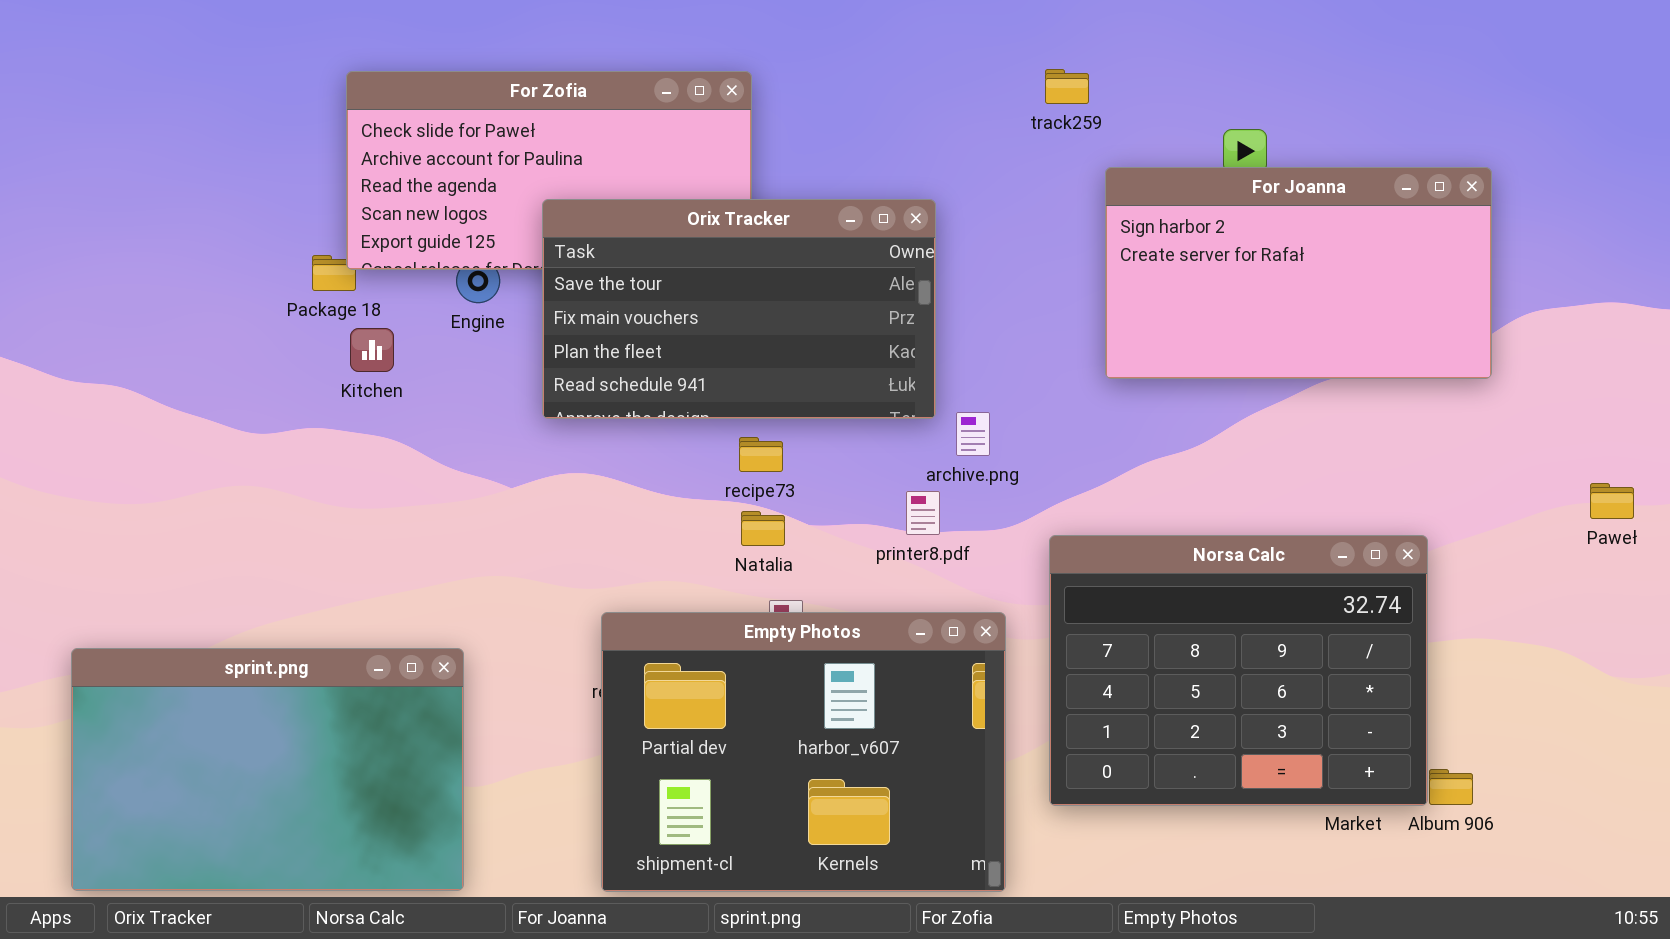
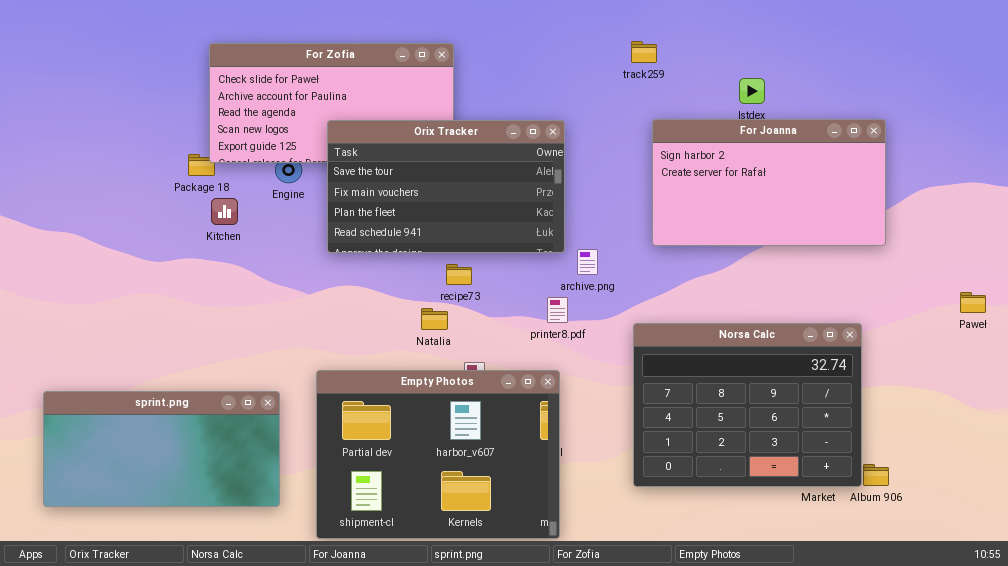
For Joanna: [1105,167,1492,379] -> [652,119,886,246], moved
Natalia: [741,511,785,546] -> [421,308,448,330], moved
Empty Photos: [601,612,1006,892] -> [316,370,560,539], moved
sprint.png: [71,648,464,891] -> [43,391,280,507], resized

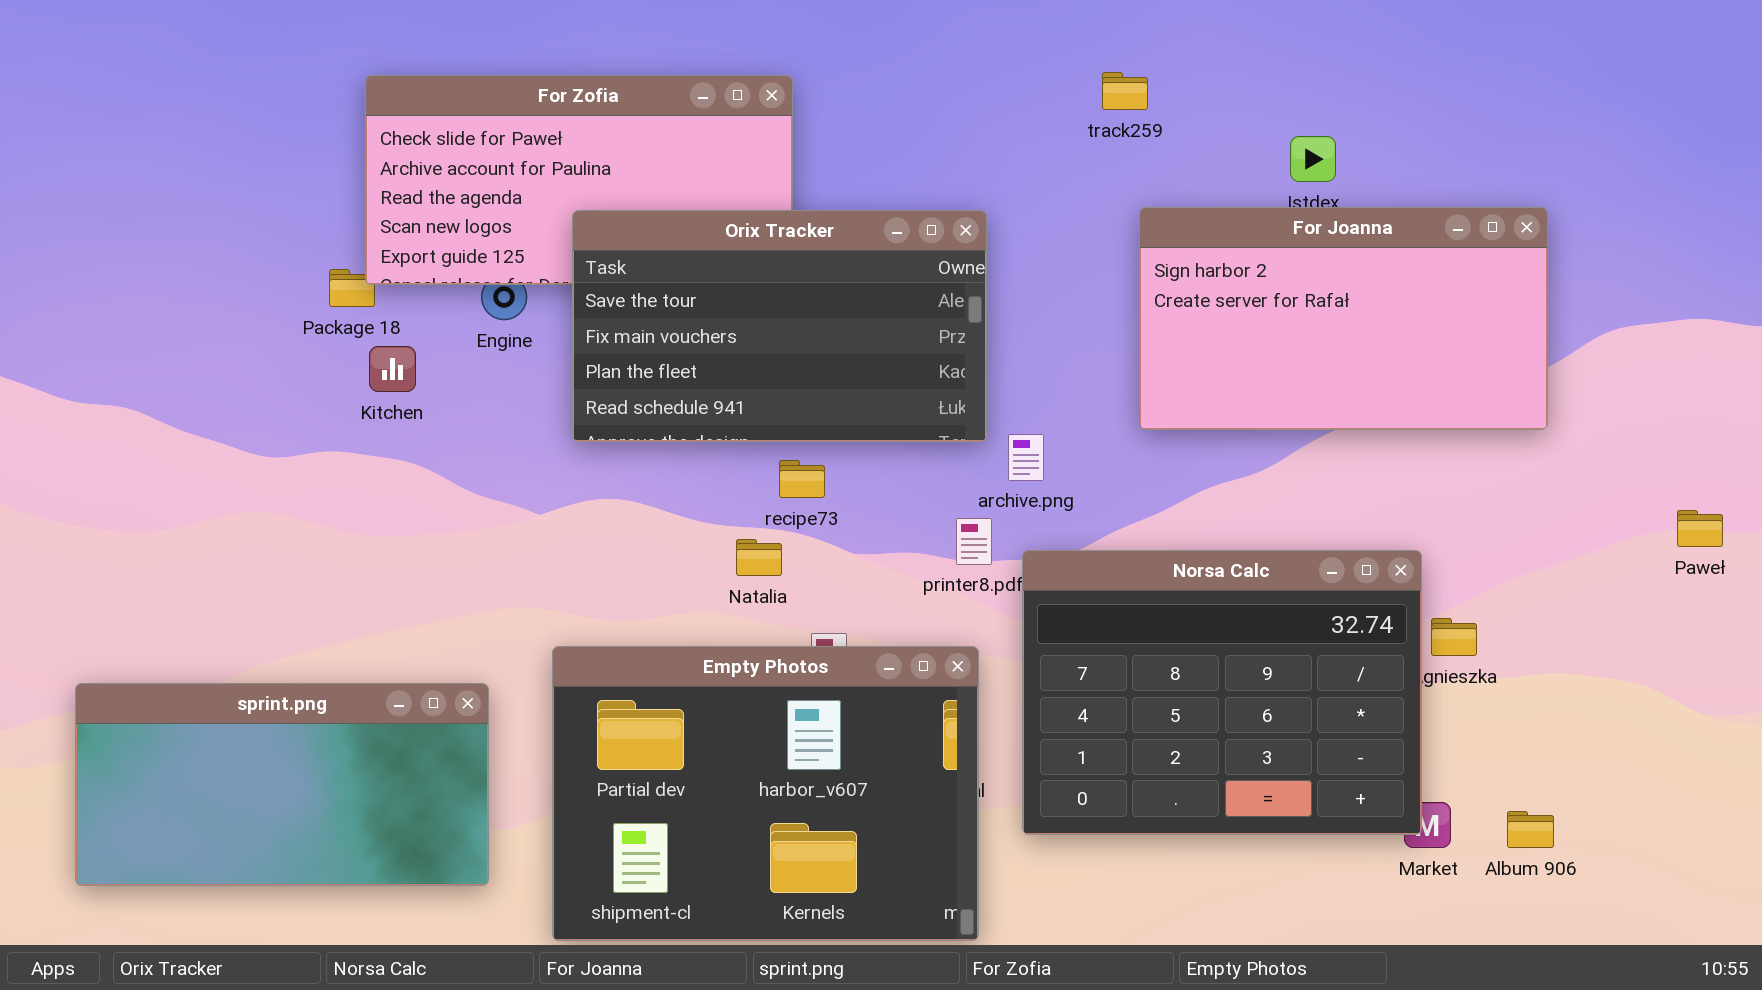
Norsa Calc: [633,323,862,487] -> [1022,550,1422,835], moved

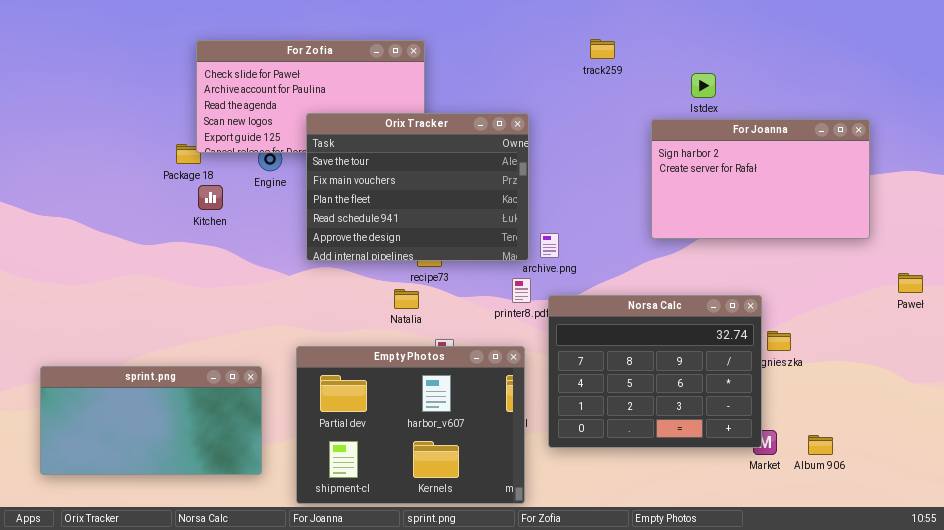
For Joanna: [1139,207,1548,430] -> [651,119,870,239], moved
Orix Tracker: [572,210,987,442] -> [306,113,529,261], resized

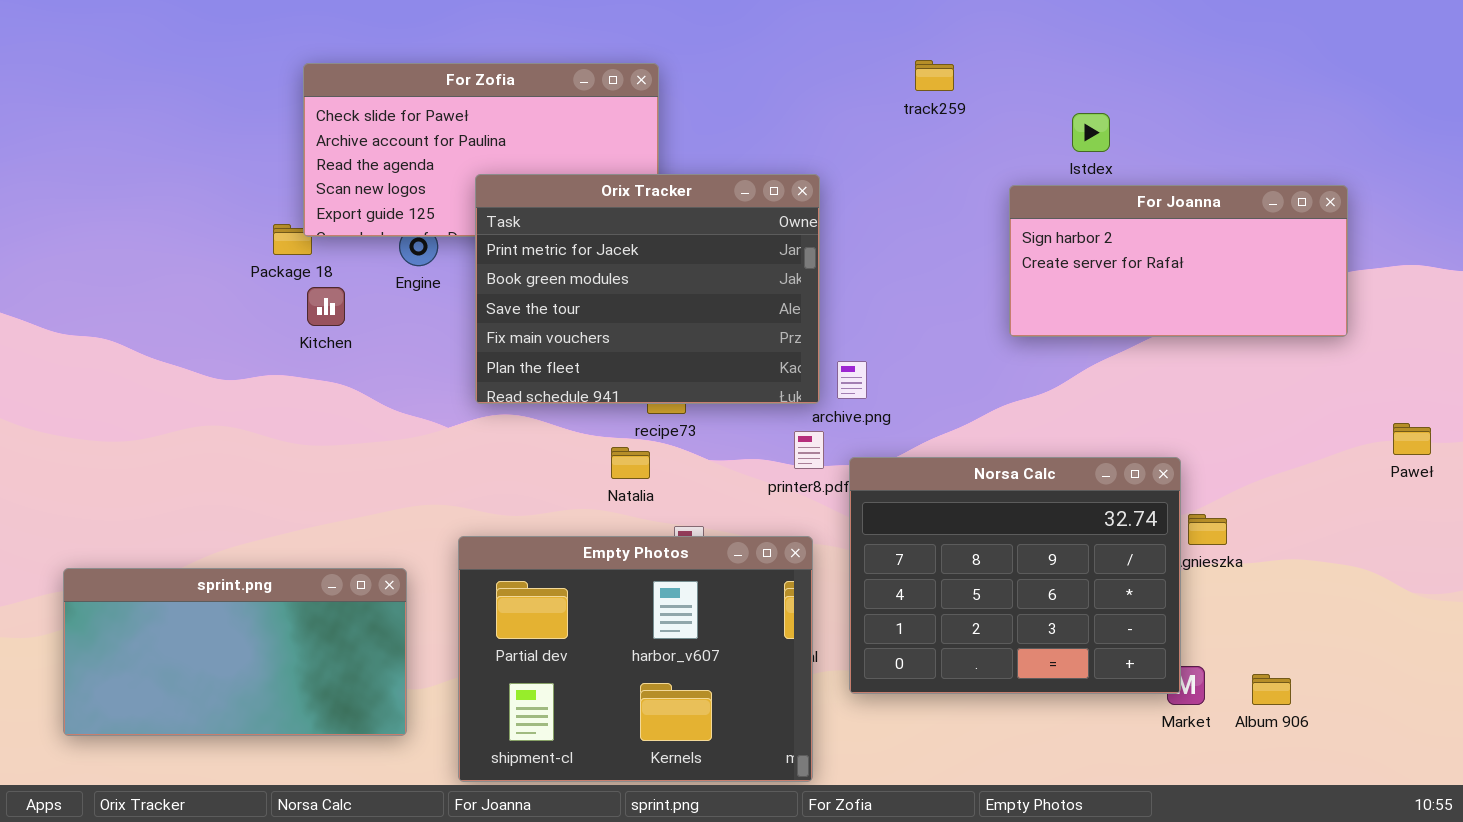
Orix Tracker: [306,113,529,261] -> [475,174,820,404], scrolled up 2 rows
For Joanna: [651,119,870,239] -> [1009,185,1348,337], resized

